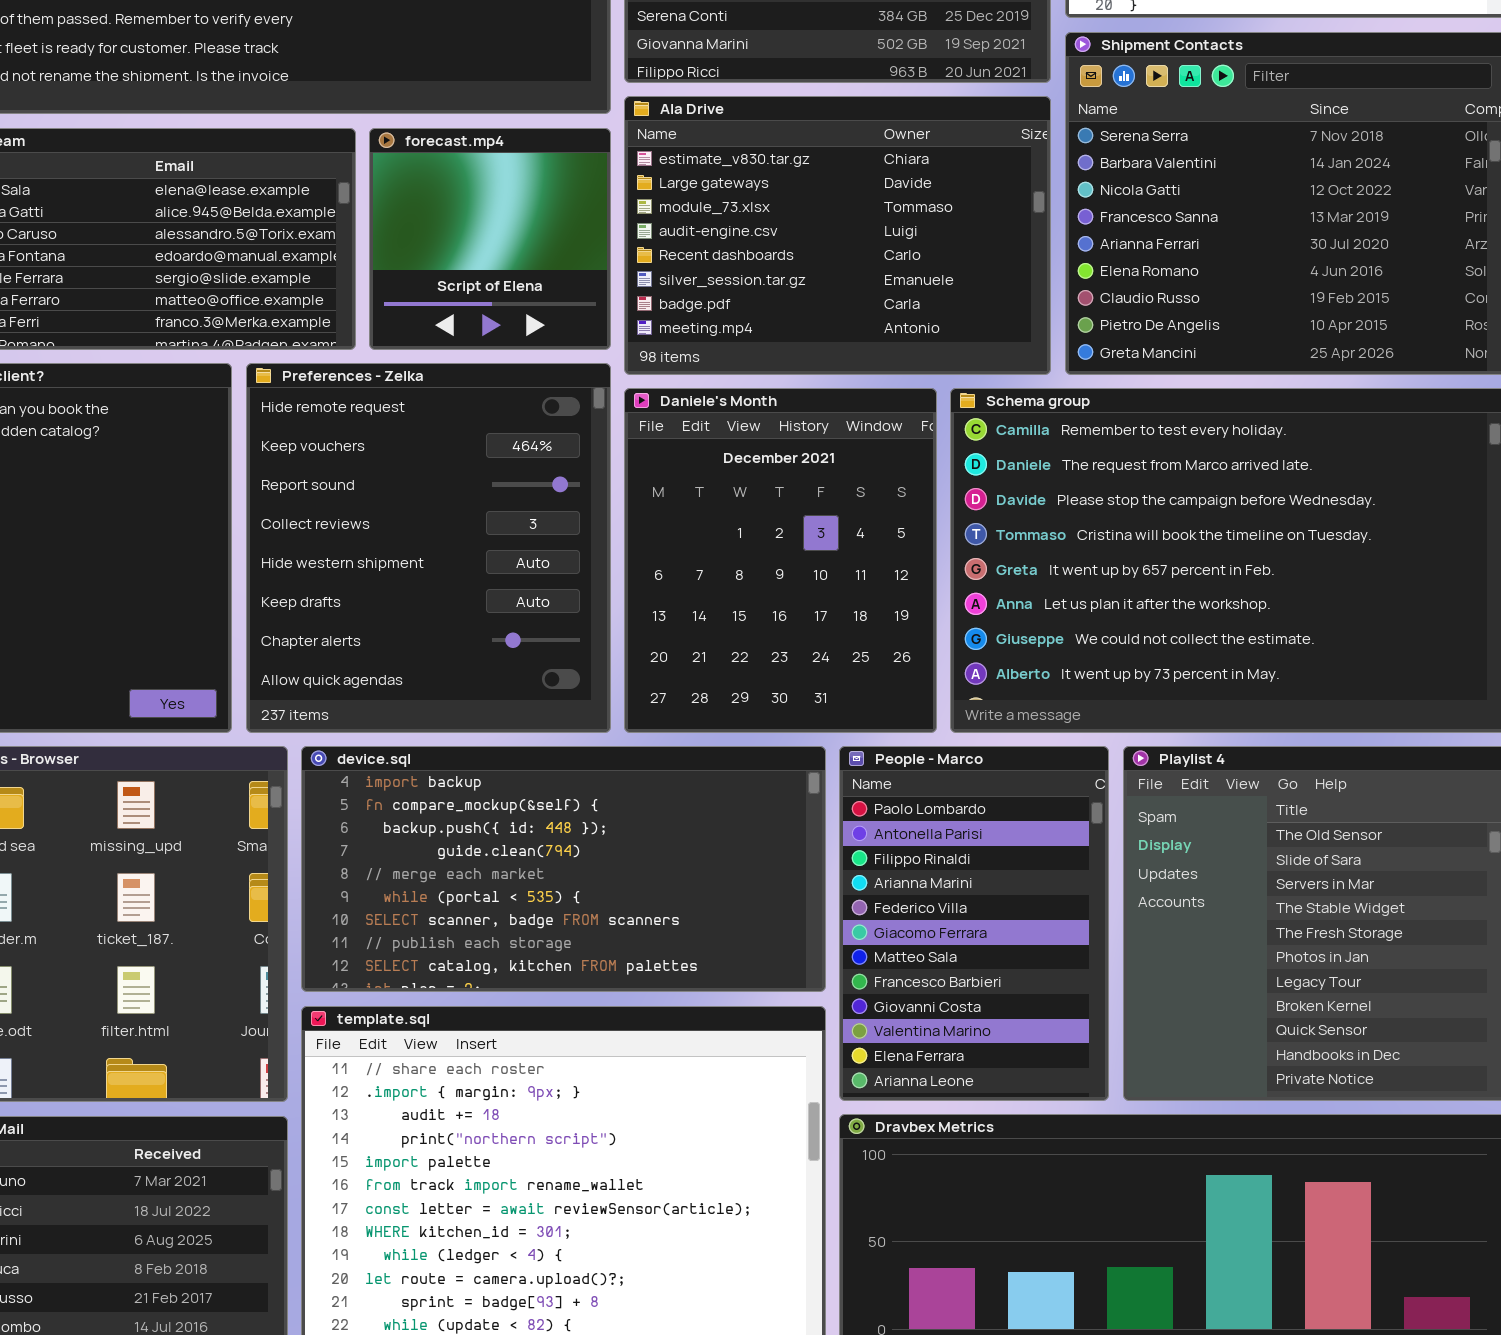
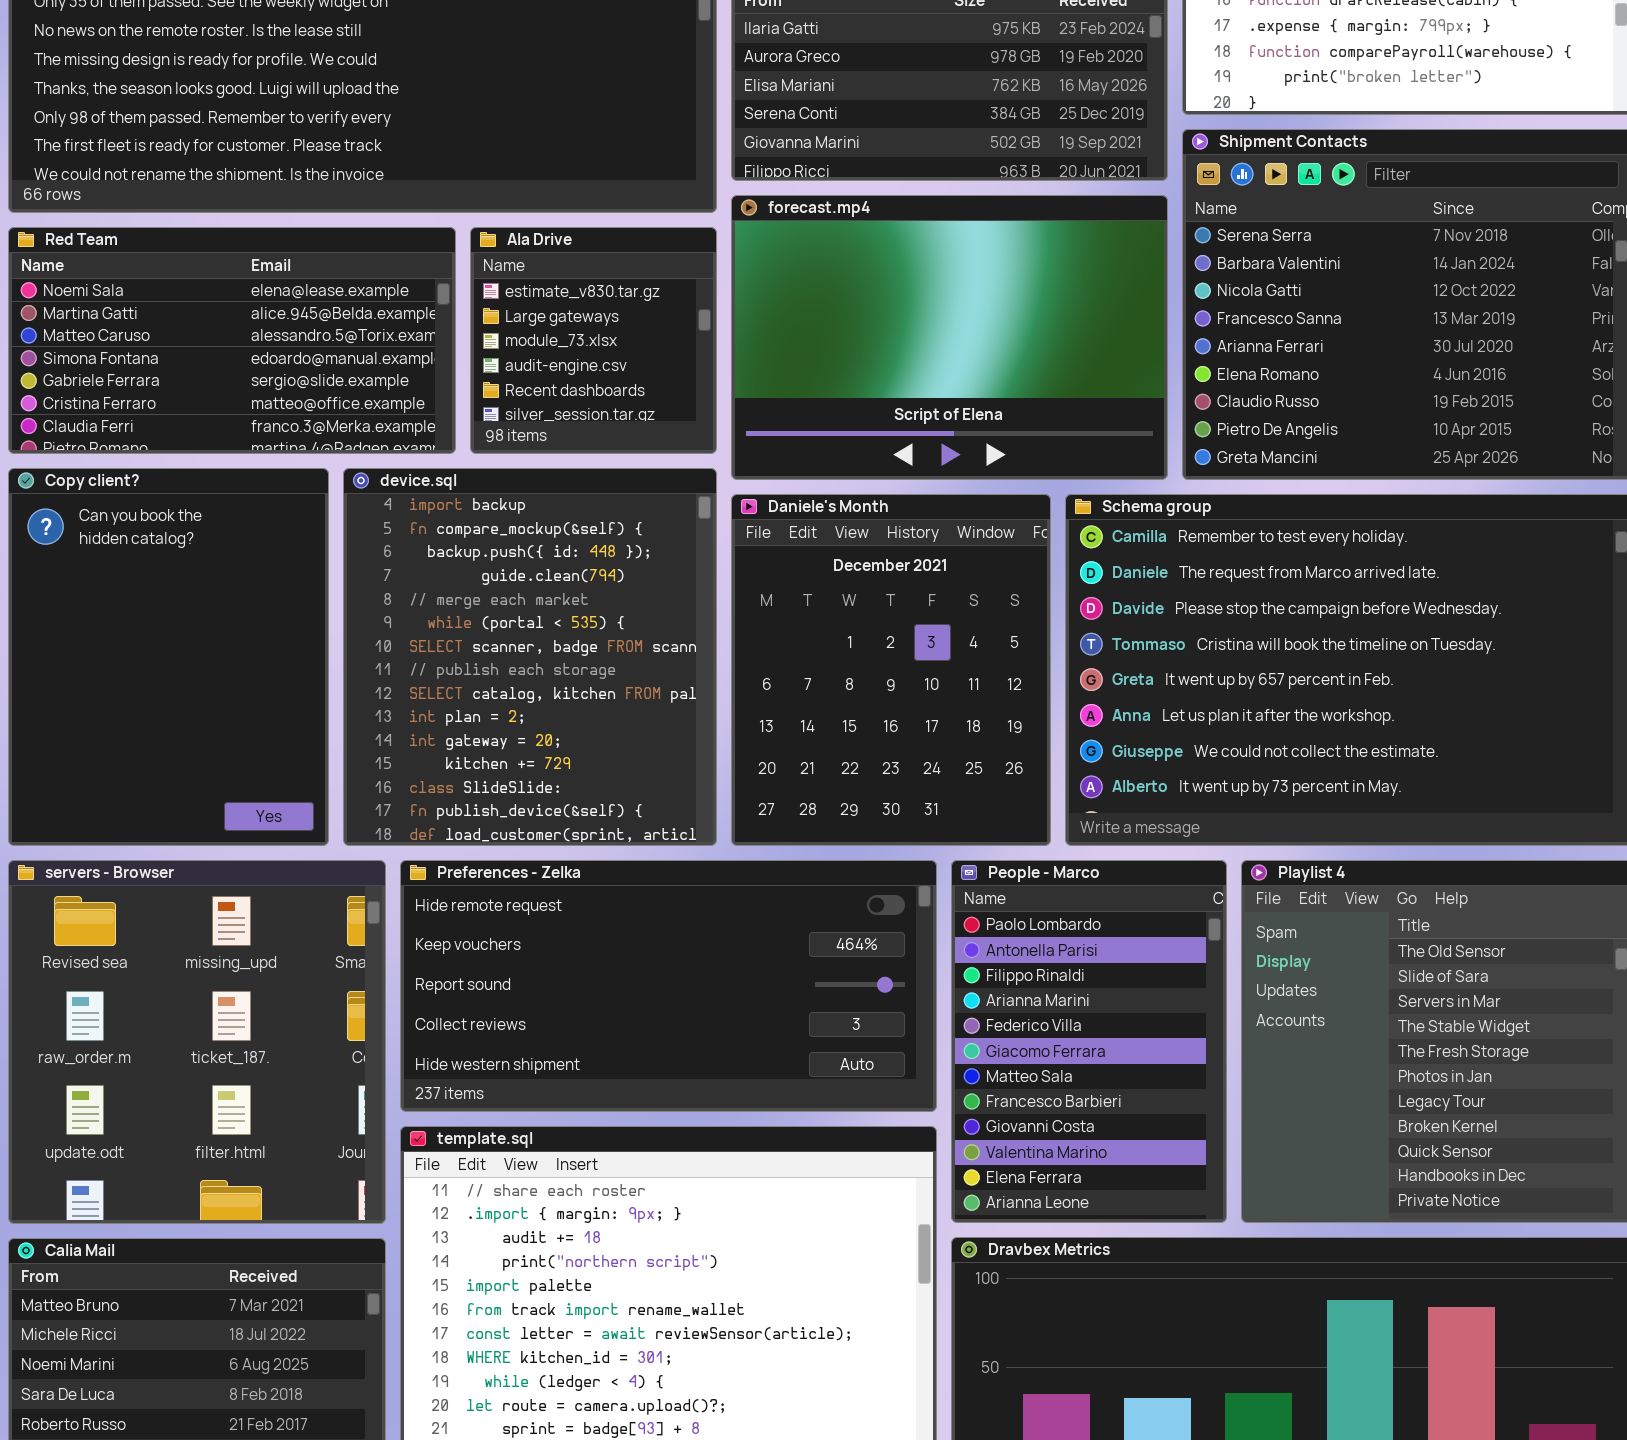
Ala Drive: [624,96,1051,375] -> [470,227,717,454], moved, resized
forecast.mp4: [369,128,611,350] -> [731,195,1168,480], moved, resized
Preferences - Zelka: [246,363,611,733] -> [400,860,937,1112], moved, resized
device.sql: [301,746,826,992] -> [343,468,717,846], moved, resized

